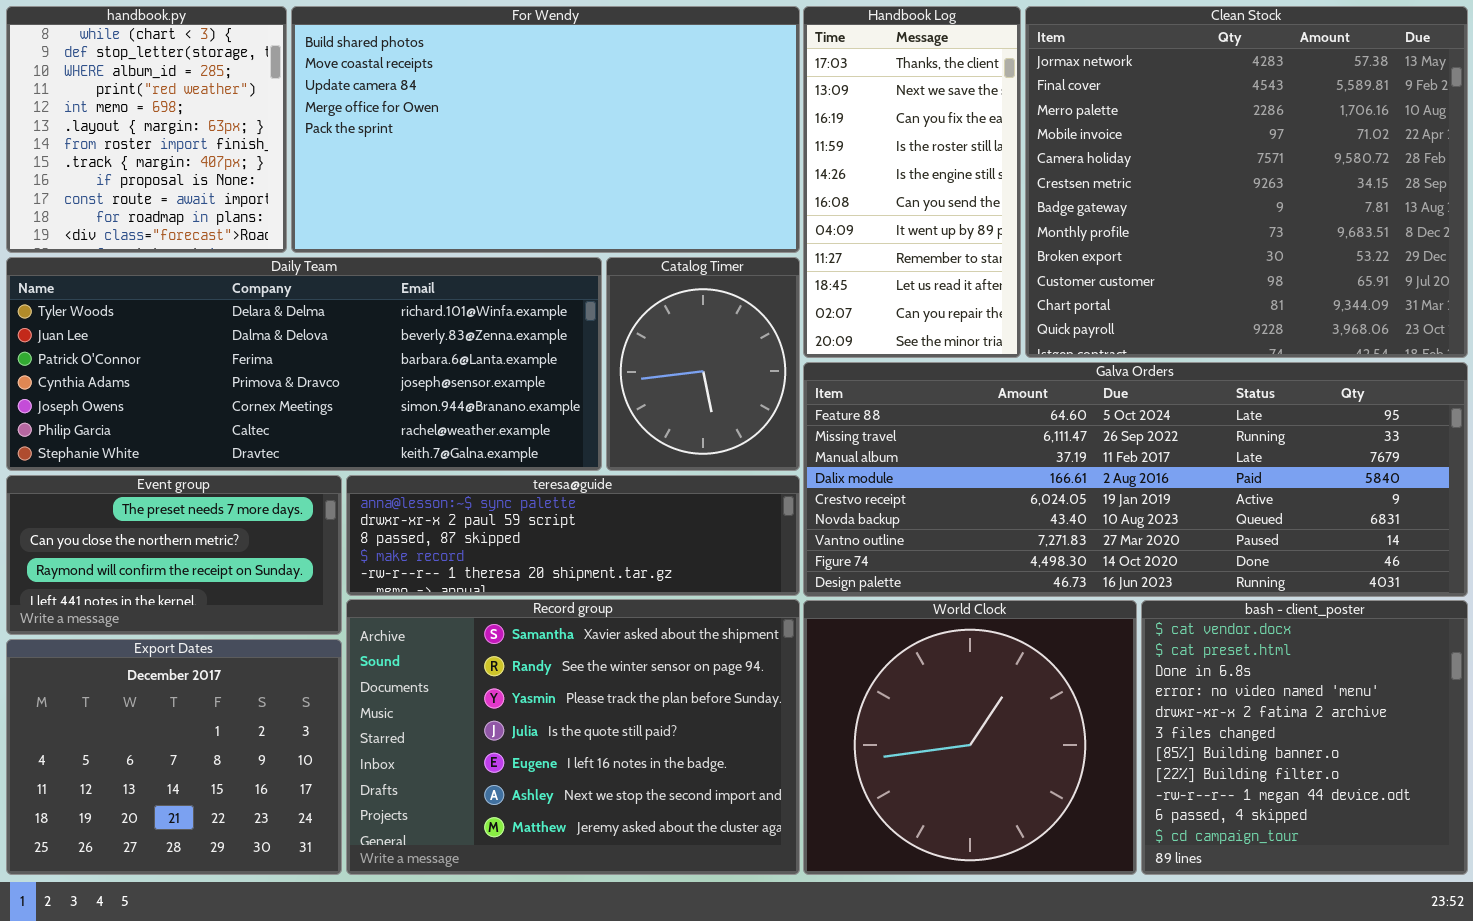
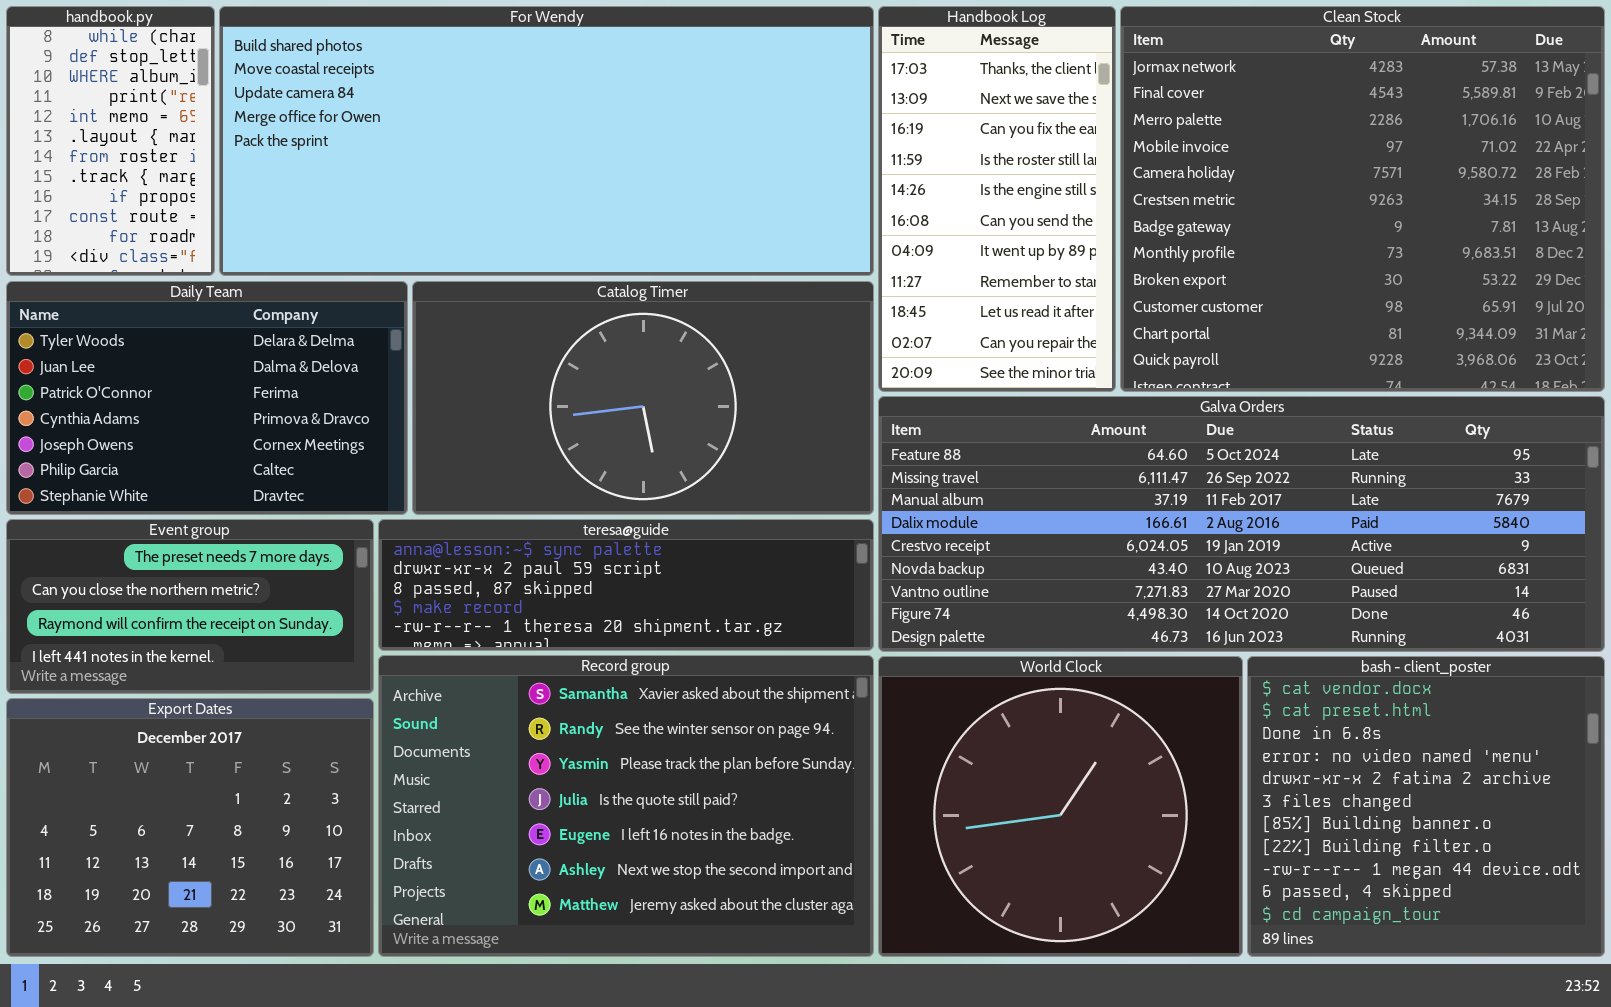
handbook.py: [6,6,287,253] -> [6,6,215,276], resized
For Wendy: [291,6,800,253] -> [219,6,874,276], resized
Daily Team: [6,257,602,471] -> [6,281,408,515], resized
Catalog Timer: [606,257,800,471] -> [412,281,874,515], resized

